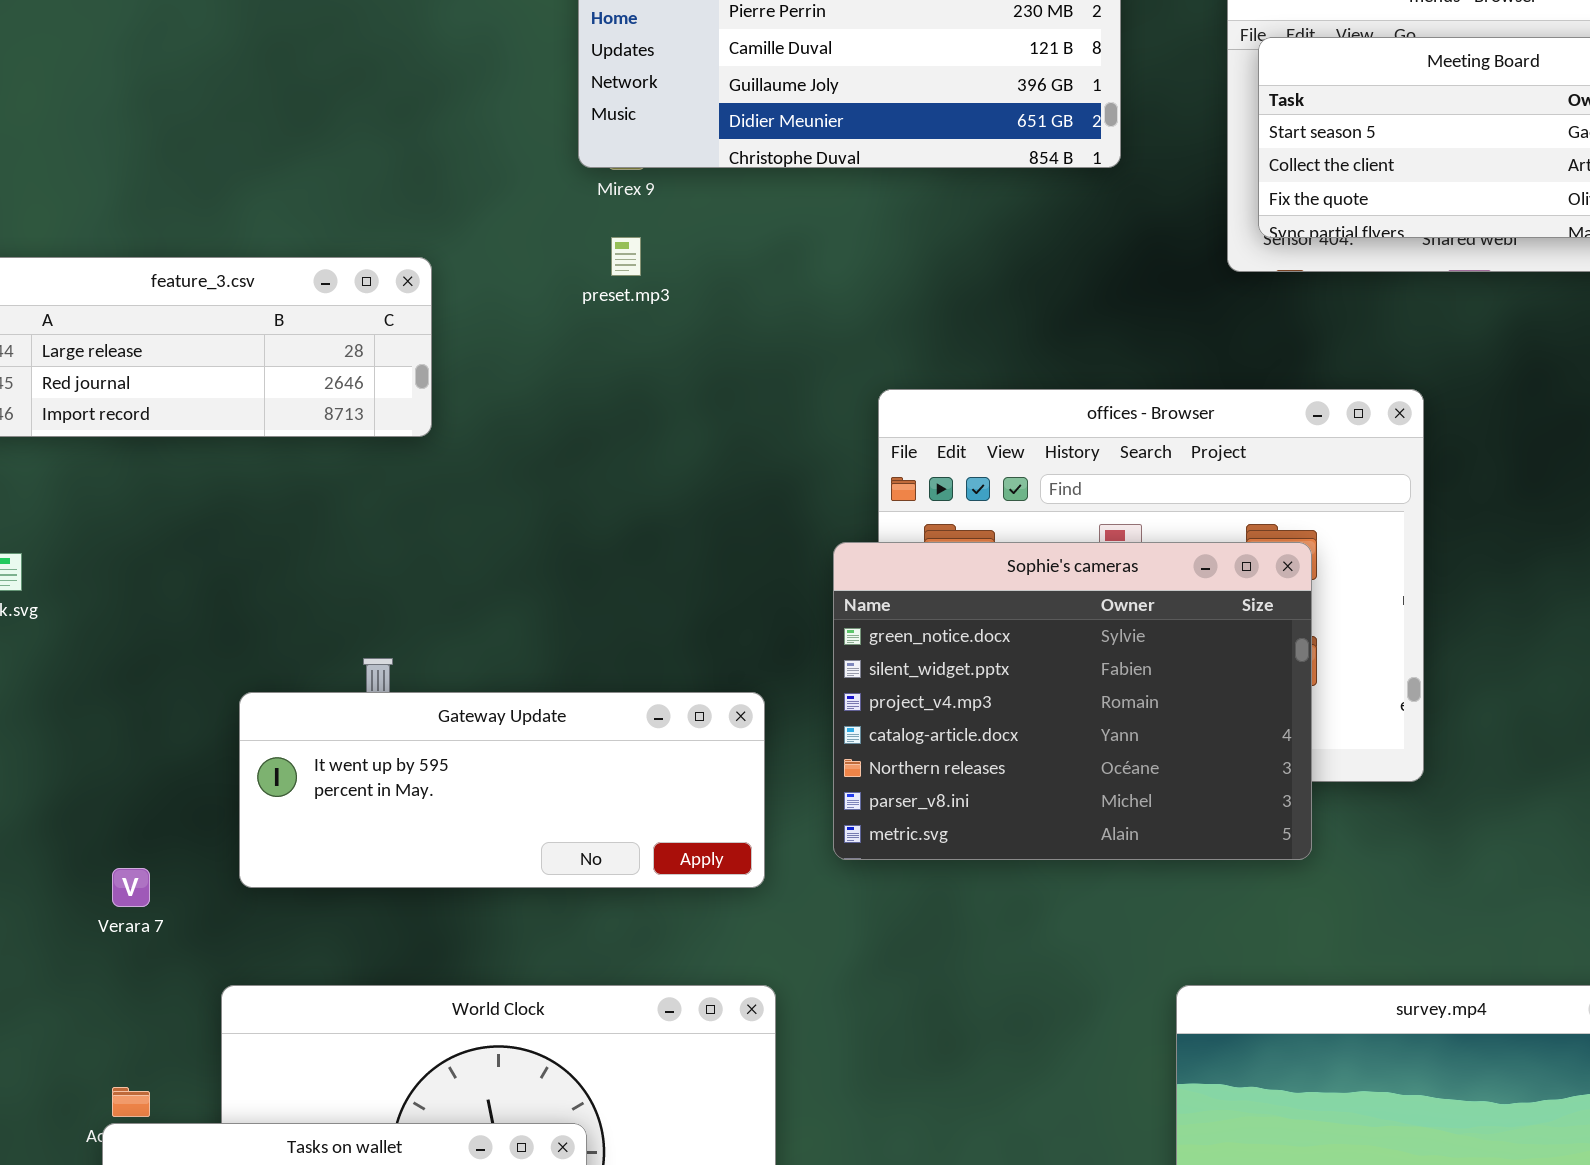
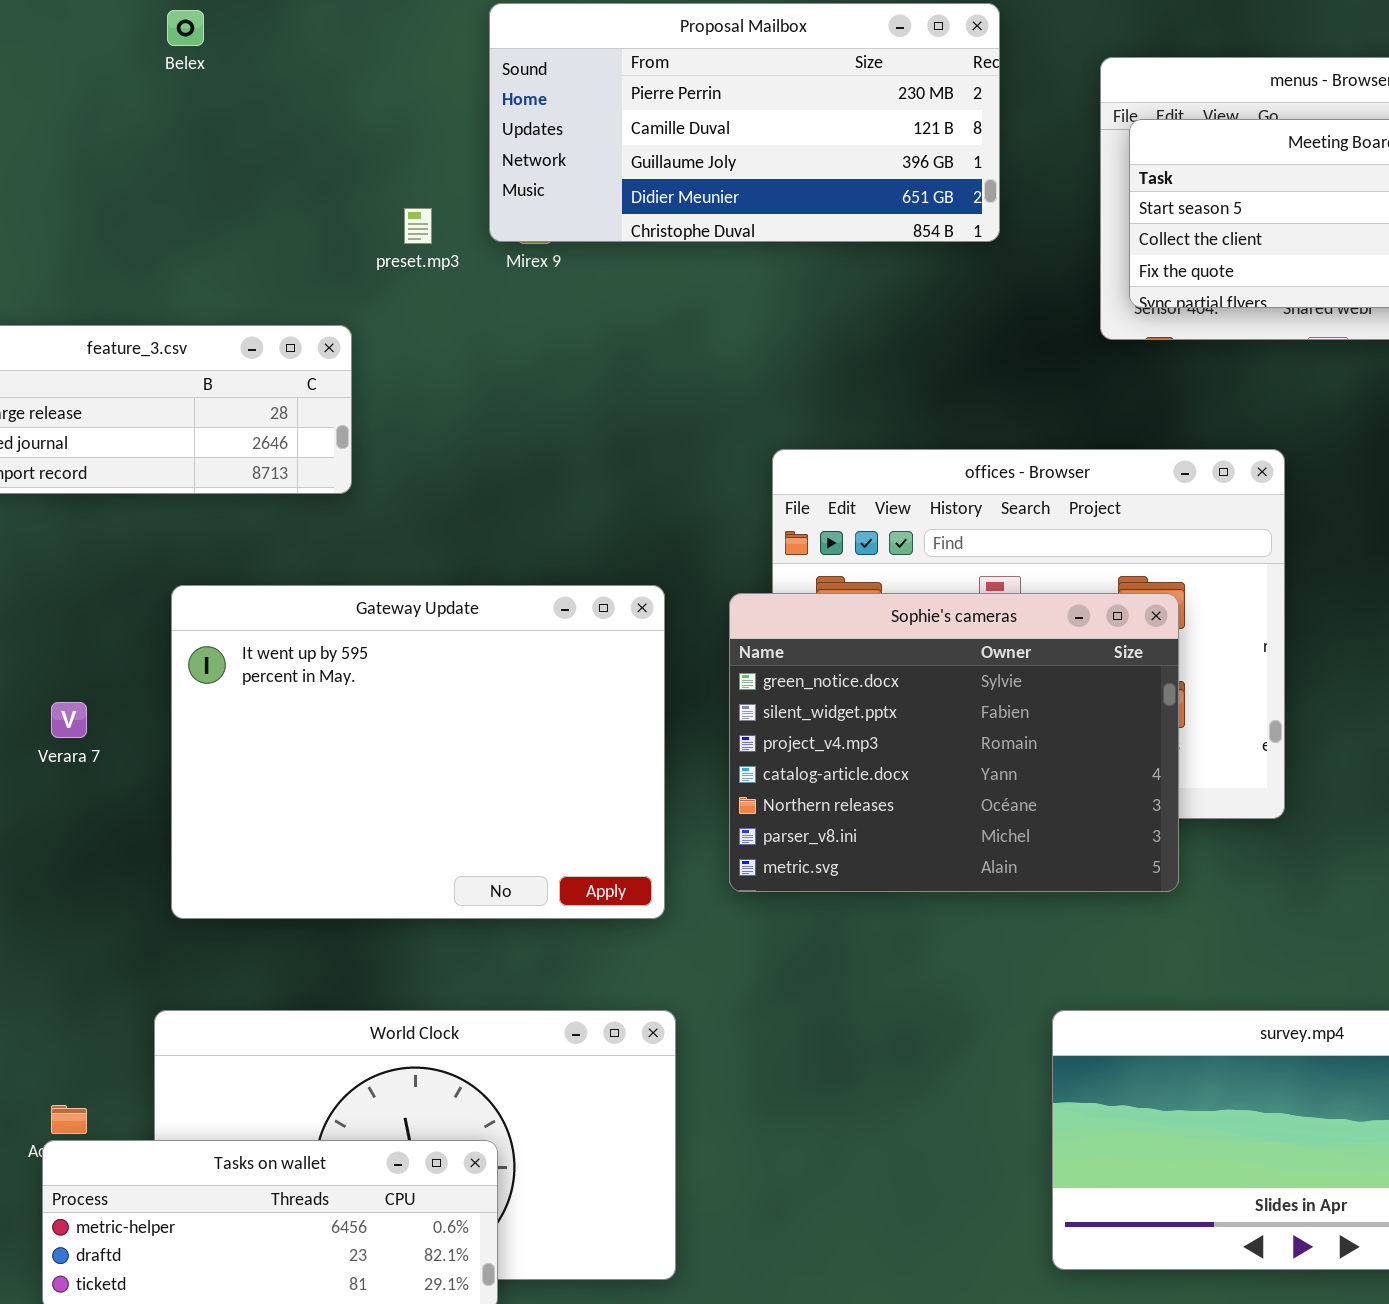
preset.mp3: [611,237,641,276] -> [404,208,432,244], moved
Gateway Update: [239,692,765,888] -> [171,585,665,919], resized
Verara 7: [112,868,150,907] -> [51,702,87,738], moved

